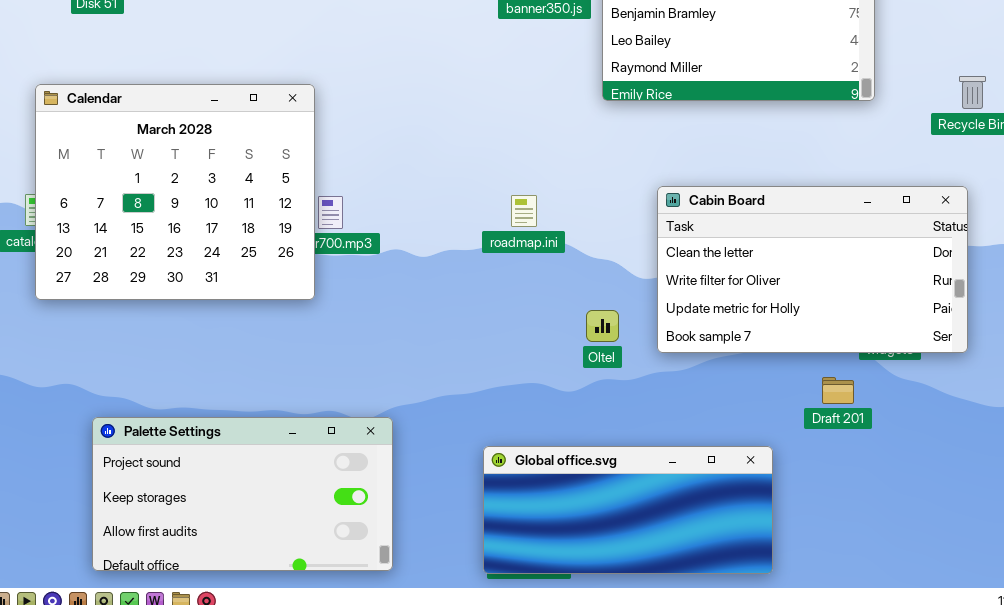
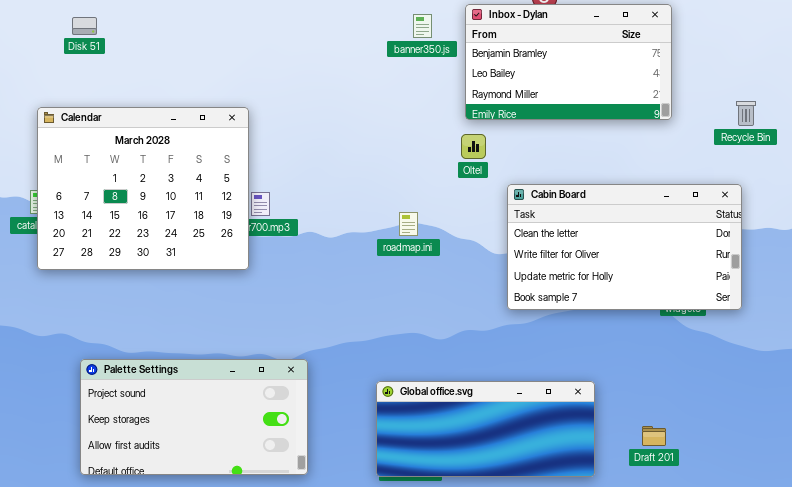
roadmap.ini: [511,195,537,227] -> [399,212,418,236], moved
Oltel: [586,310,619,342] -> [461,134,486,159], moved
Draft 201: [822,377,854,404] -> [642,426,666,446], moved

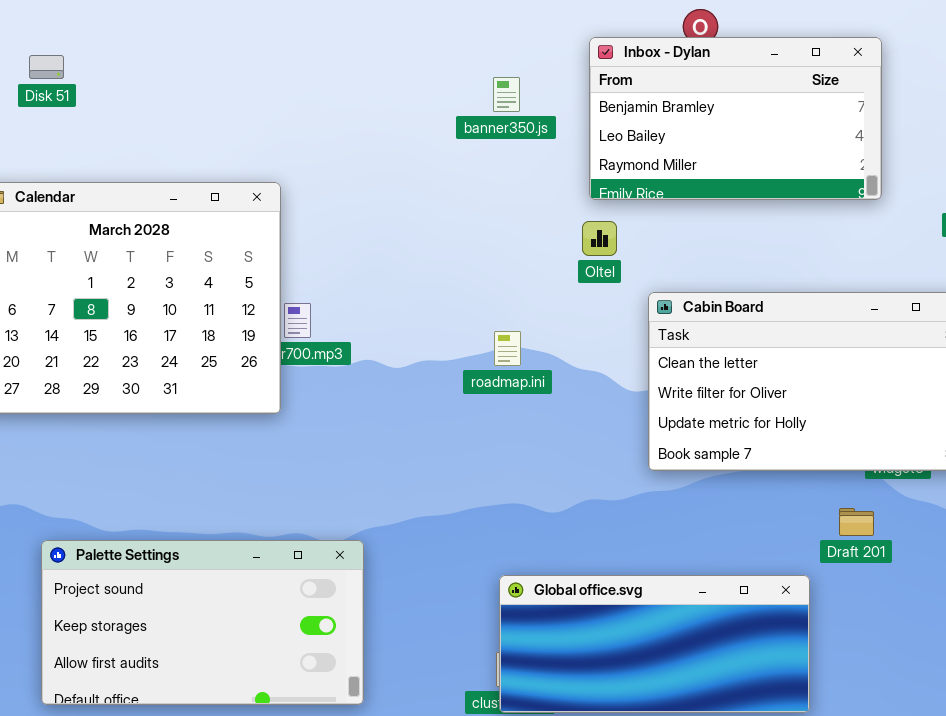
banner350.js: [413,14,432,38] -> [493,77,520,112], moved
Global office.svg: [376,381,595,477] -> [499,575,810,713], moved
Draft 201: [642,426,666,446] -> [839,508,874,536], moved

